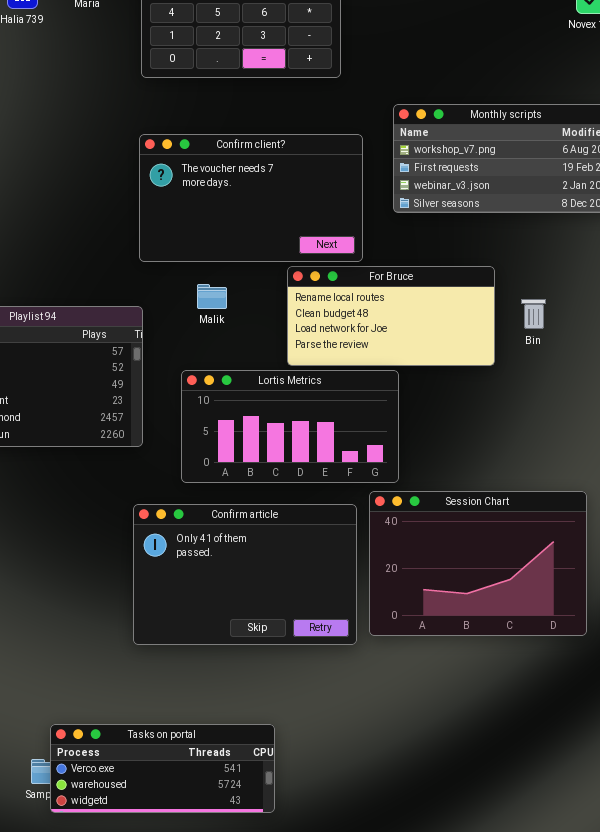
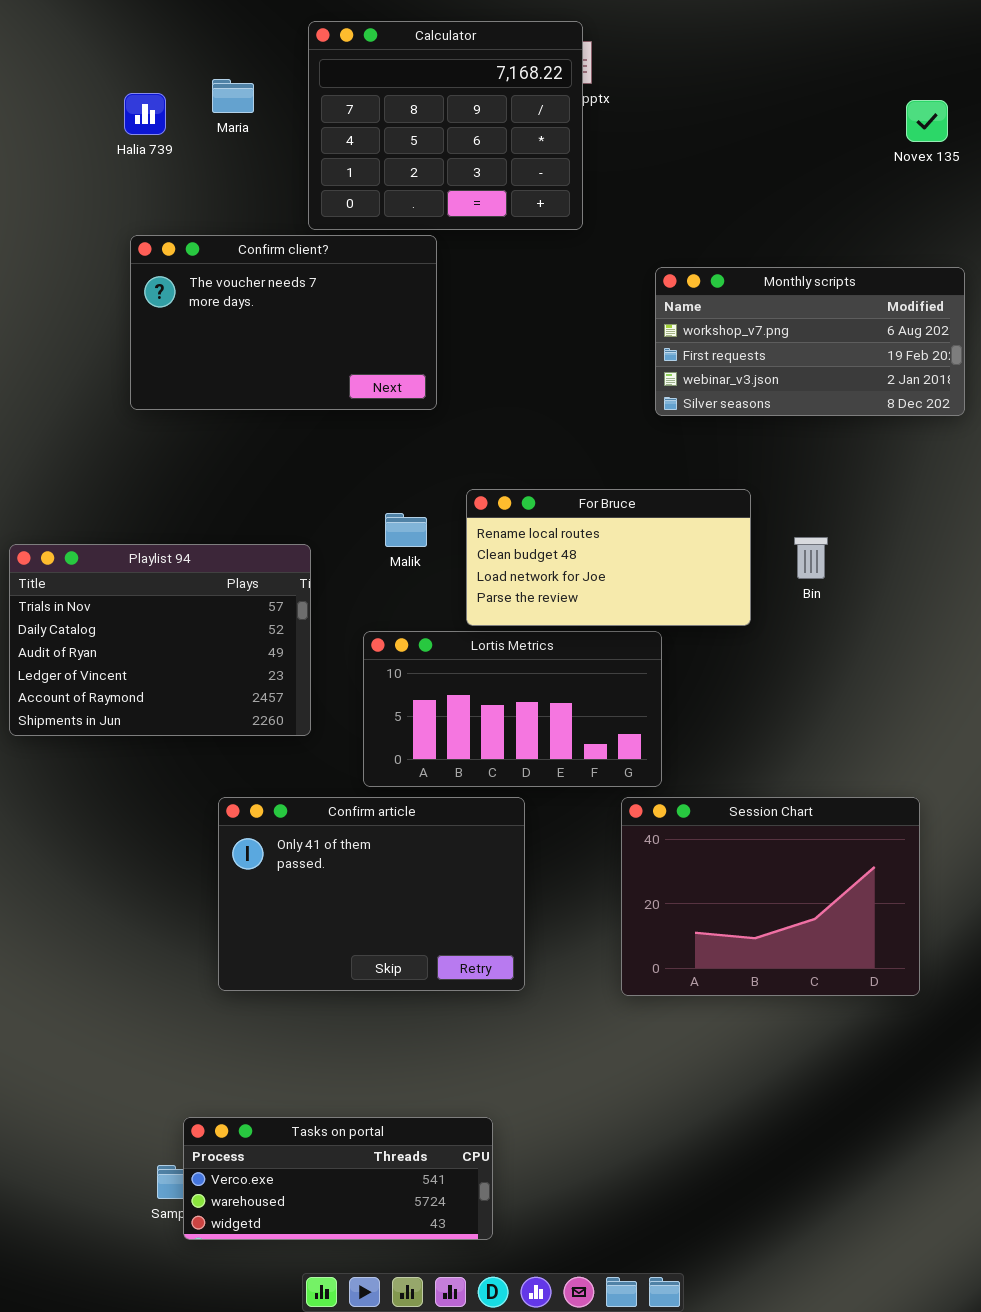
Confirm client?: [139,134,363,262] -> [130,235,437,410], moved
For Bruce: [287,266,495,366] -> [466,489,751,626], moved
Bin: [521,299,546,329] -> [794,537,828,579], moved
Confirm article: [133,504,357,645] -> [218,797,525,991], moved

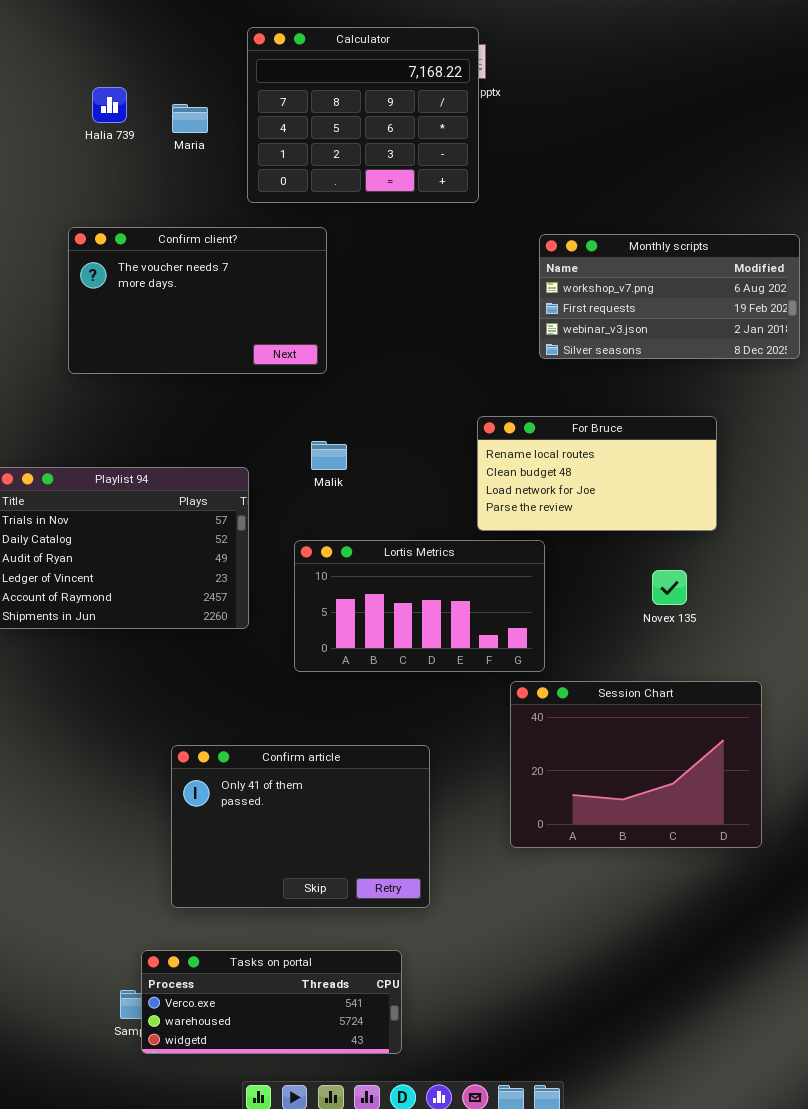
Maria: [212,79,254,113] -> [172,104,208,133], moved
Novex 135: [906,100,948,142] -> [652,570,687,605], moved
Confirm client?: [130,235,437,410] -> [68,227,327,374], moved
For Bruce: [466,489,751,626] -> [477,416,717,531], moved
Confirm article: [218,797,525,991] -> [171,745,430,908], moved

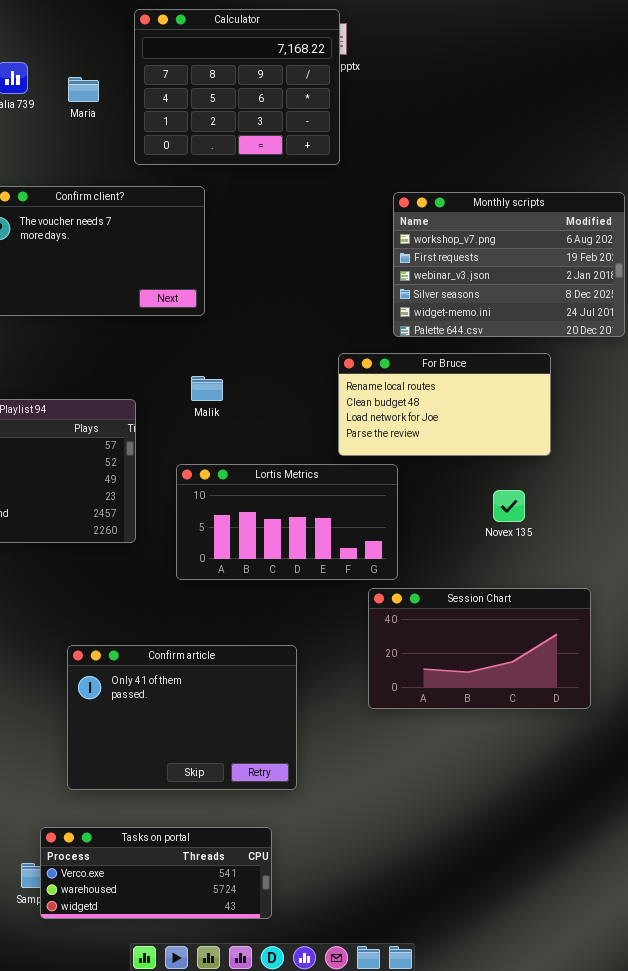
Monthly scripts: [539,234,800,359] -> [393,192,625,337], resized
Session Chart: [510,681,762,848] -> [368,588,591,709], resized

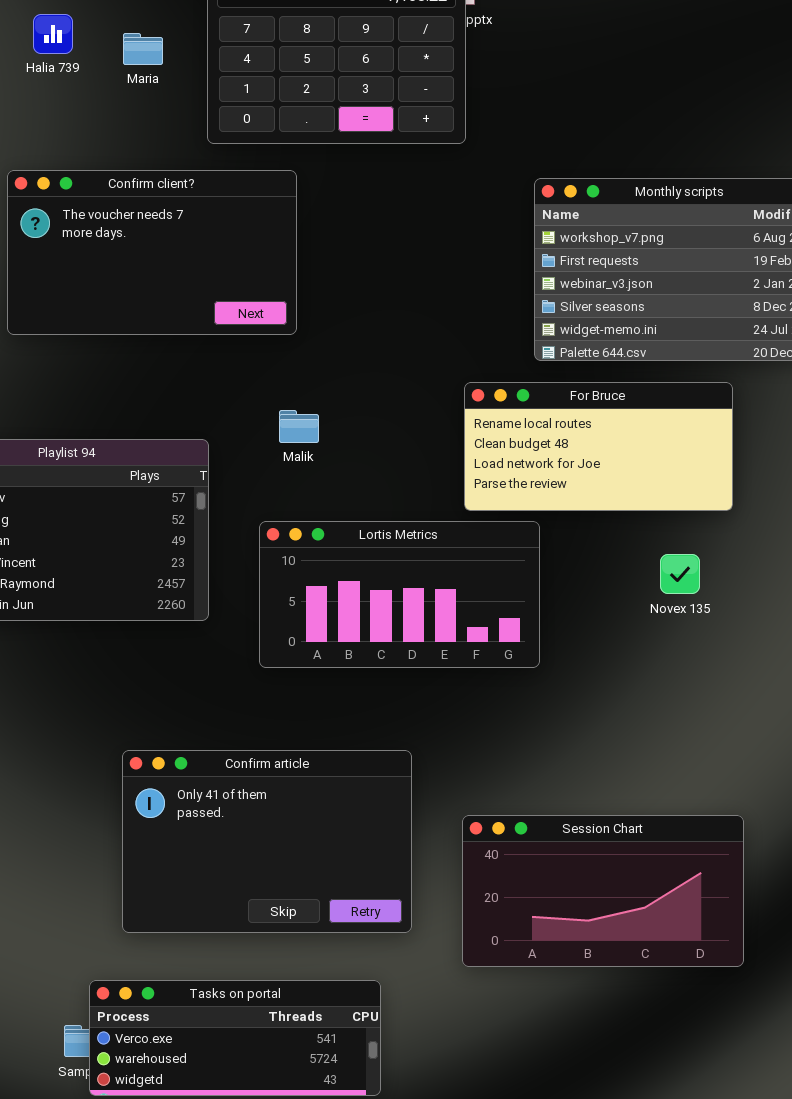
Session Chart: [368,588,591,709] -> [462,815,744,967], moved

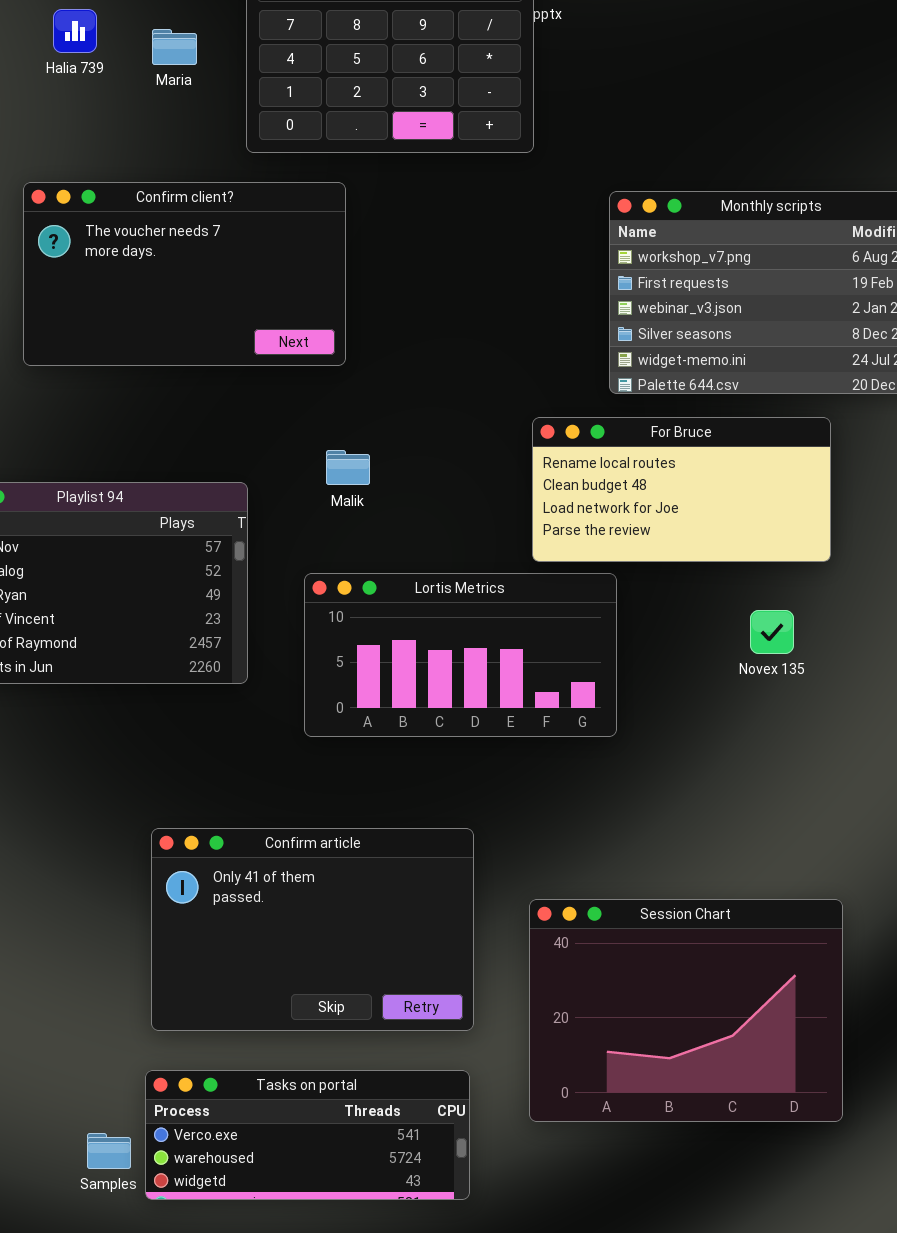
Session Chart: [462,815,744,967] -> [529,899,843,1122], resized
Tasks on portal: [89,980,381,1096] -> [145,1070,470,1200], moved

